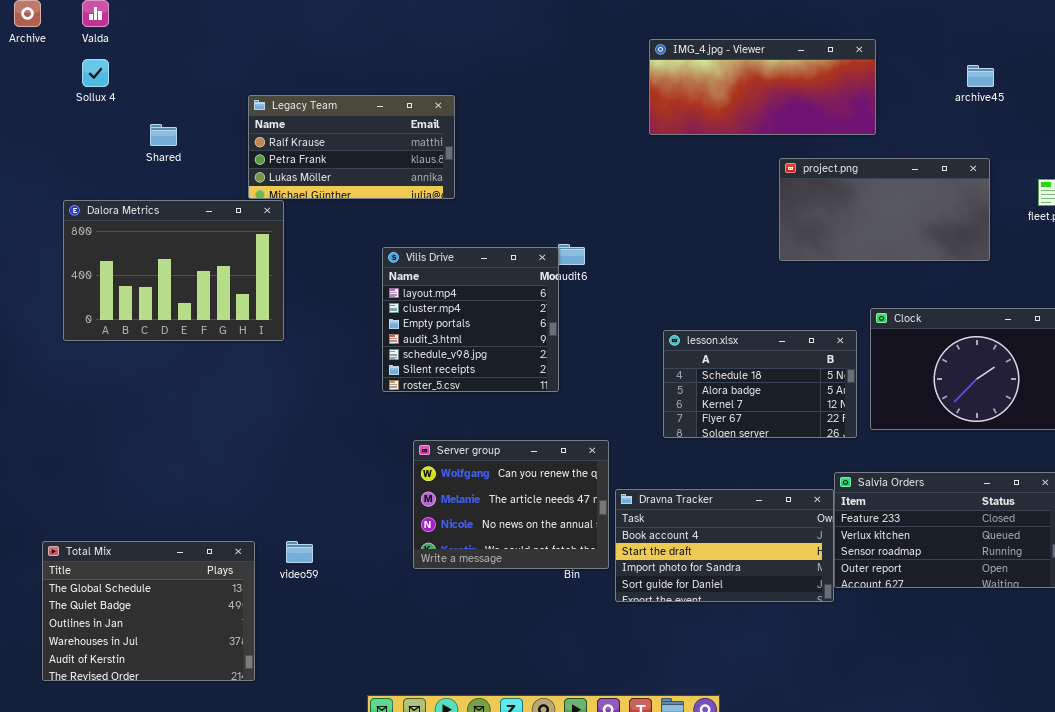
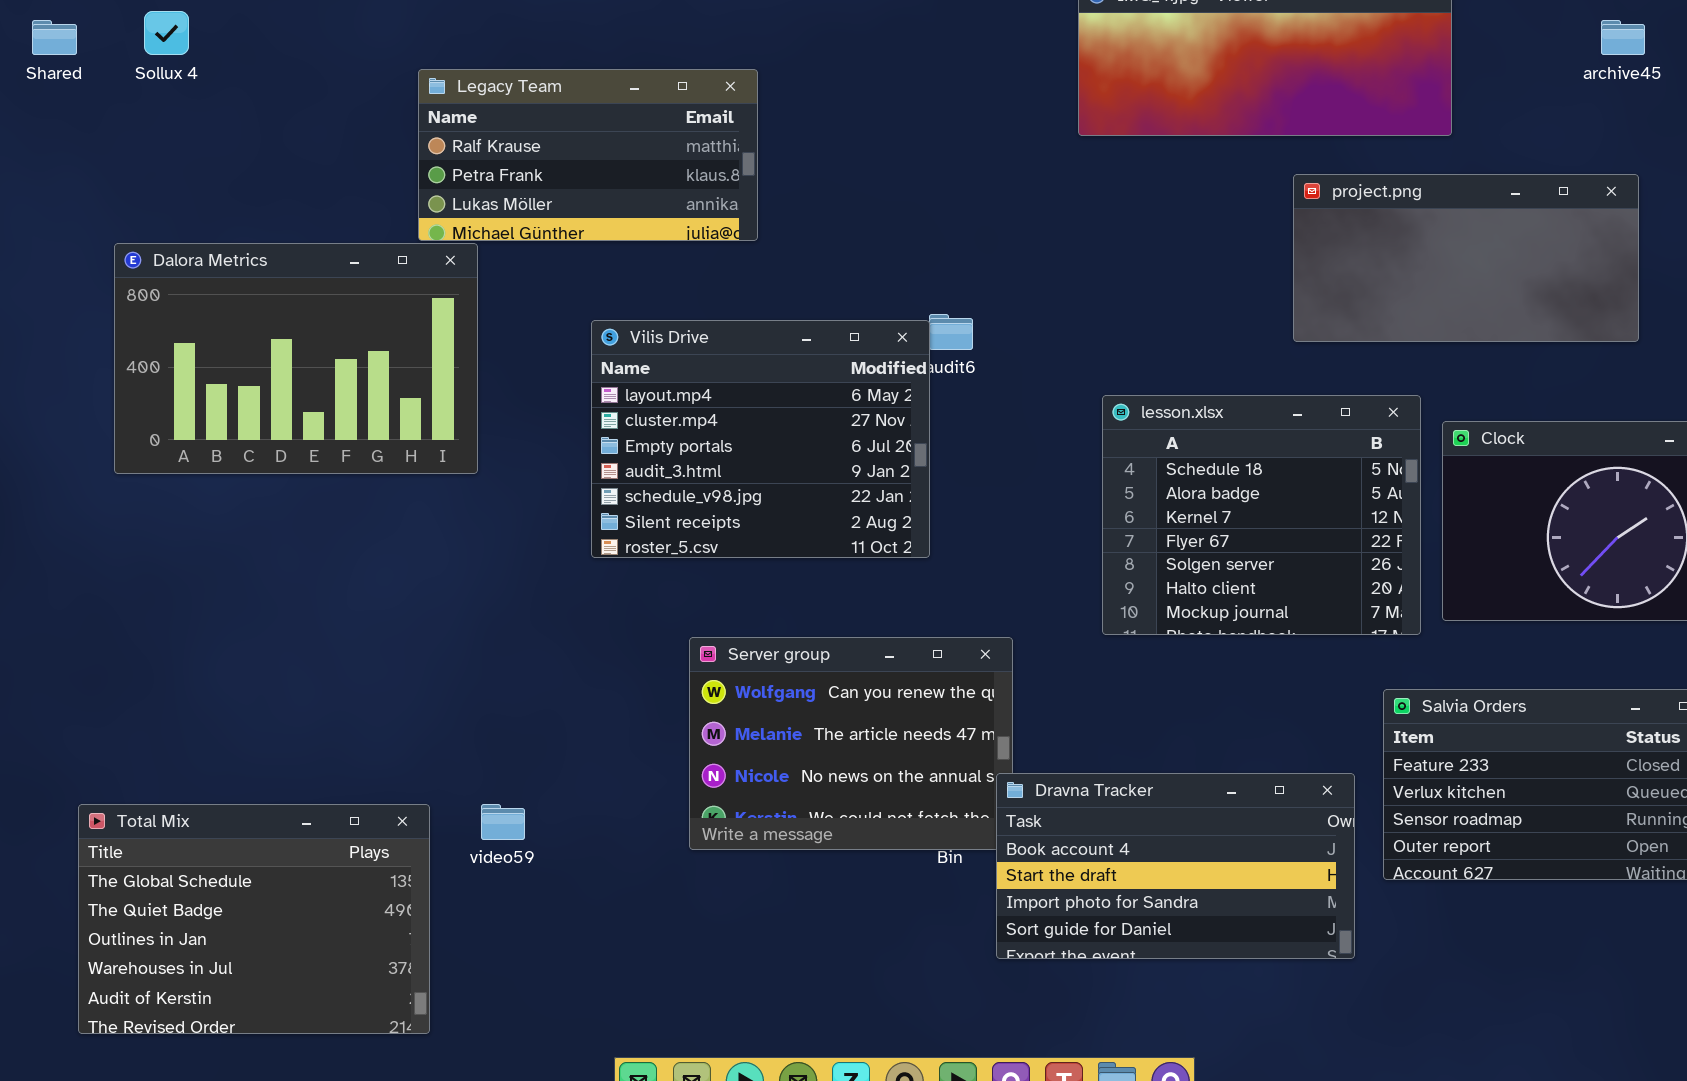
Shared: [150,124,177,146] -> [32,20,77,55], moved
Vilis Drive: [382,247,559,392] -> [591,320,930,558], resized
lesson.xlsx: [663,330,857,438] -> [1102,395,1421,635], resized
Dravna Tracker: [615,489,834,602] -> [996,773,1355,959], moved

